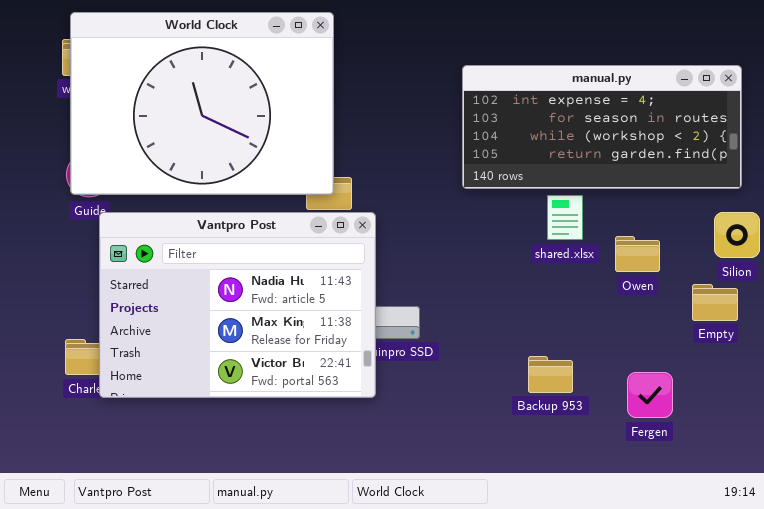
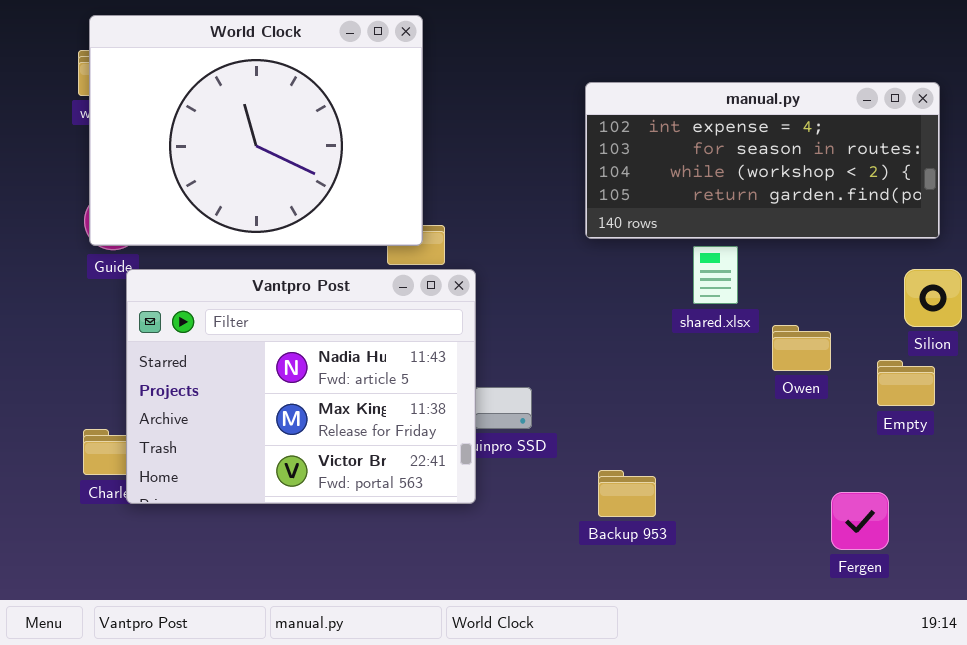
Owen: [615,236,660,272] -> [772,325,831,371], moved
Backup 953: [528,356,573,393] -> [598,470,656,517], moved
Fergen: [627,372,673,418] -> [831,492,889,550], moved

